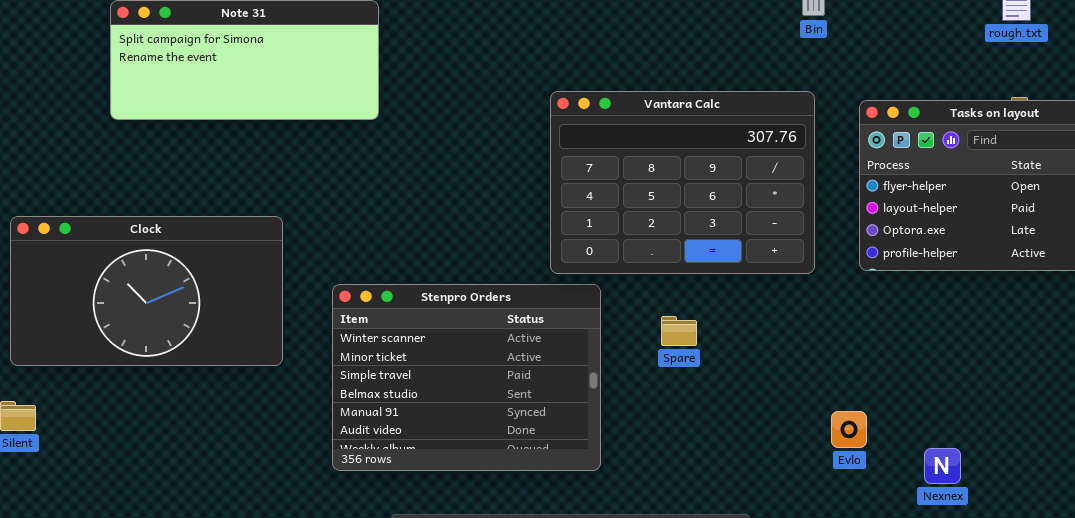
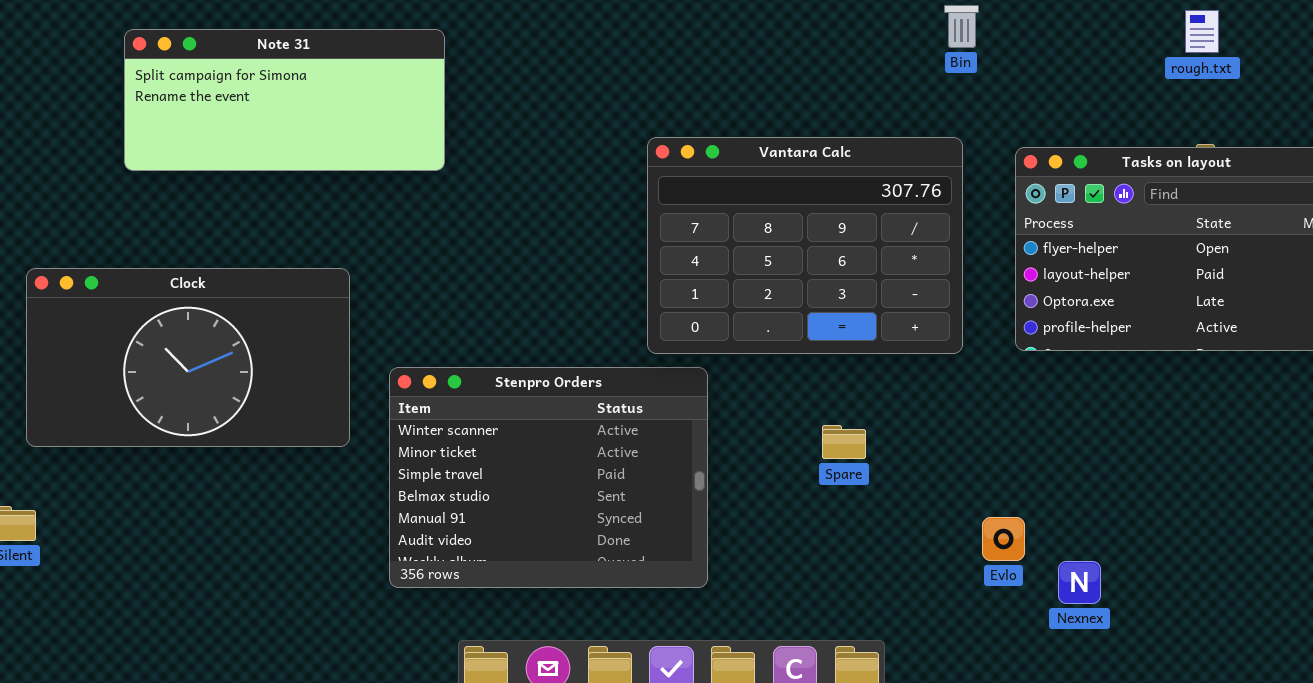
Clock: [10,216,283,366] -> [26,268,350,447], moved
Spare: [661,316,697,346] -> [822,425,866,459], moved
Nexnex: [924,448,961,484] -> [1058,561,1101,604], moved

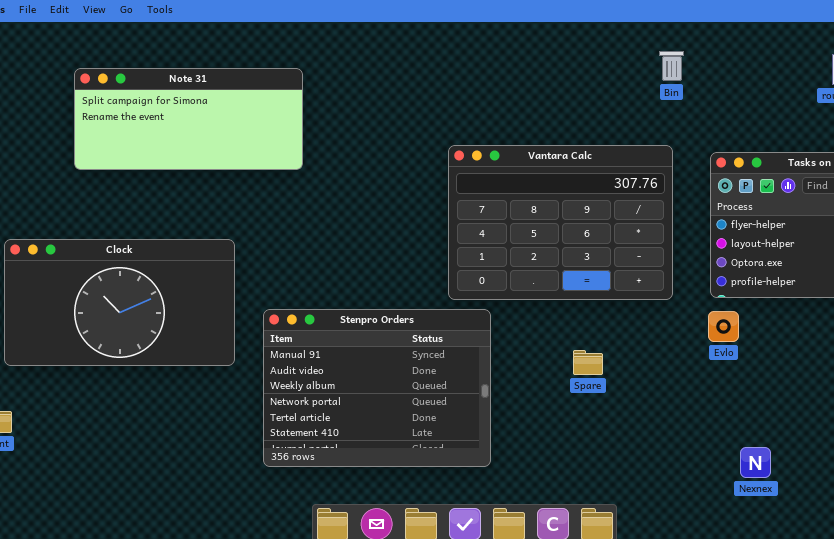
Stenpro Orders: [389,367,708,588] -> [263,309,491,467], scrolled down 4 rows
Evlo: [982,517,1025,561] -> [708,311,739,342], moved

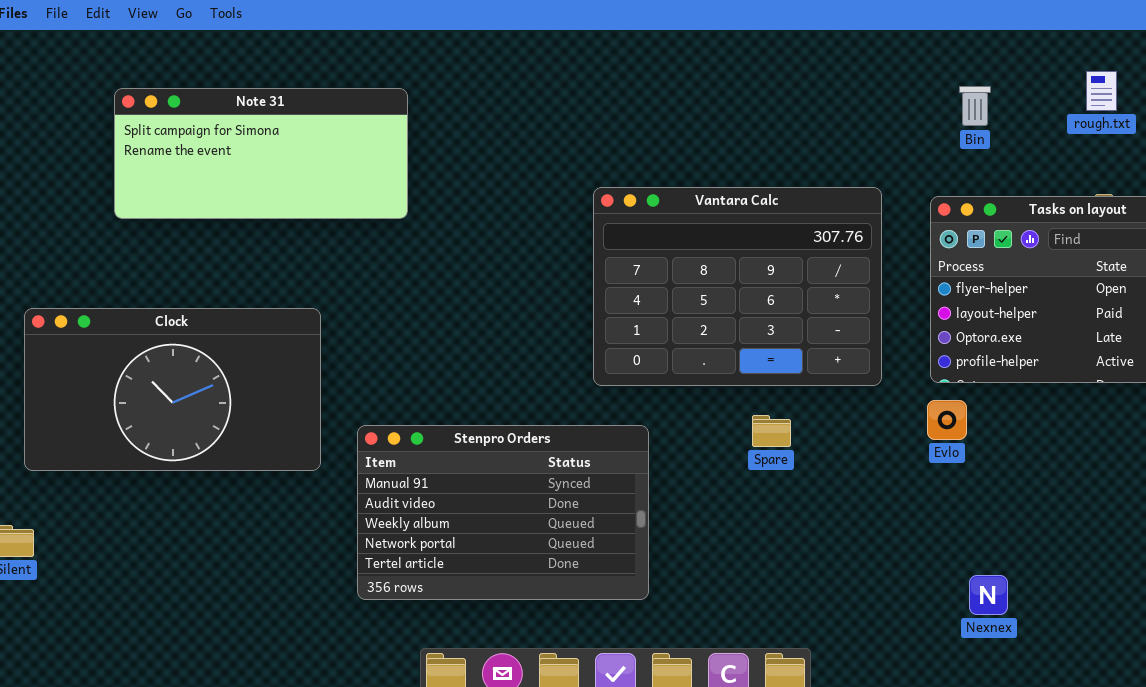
Bin: [659,51,684,81] -> [959,86,991,126], moved
Stenpro Orders: [263,309,491,467] -> [357,425,649,600], resized
Spare: [573,350,603,375] -> [752,415,791,447], moved

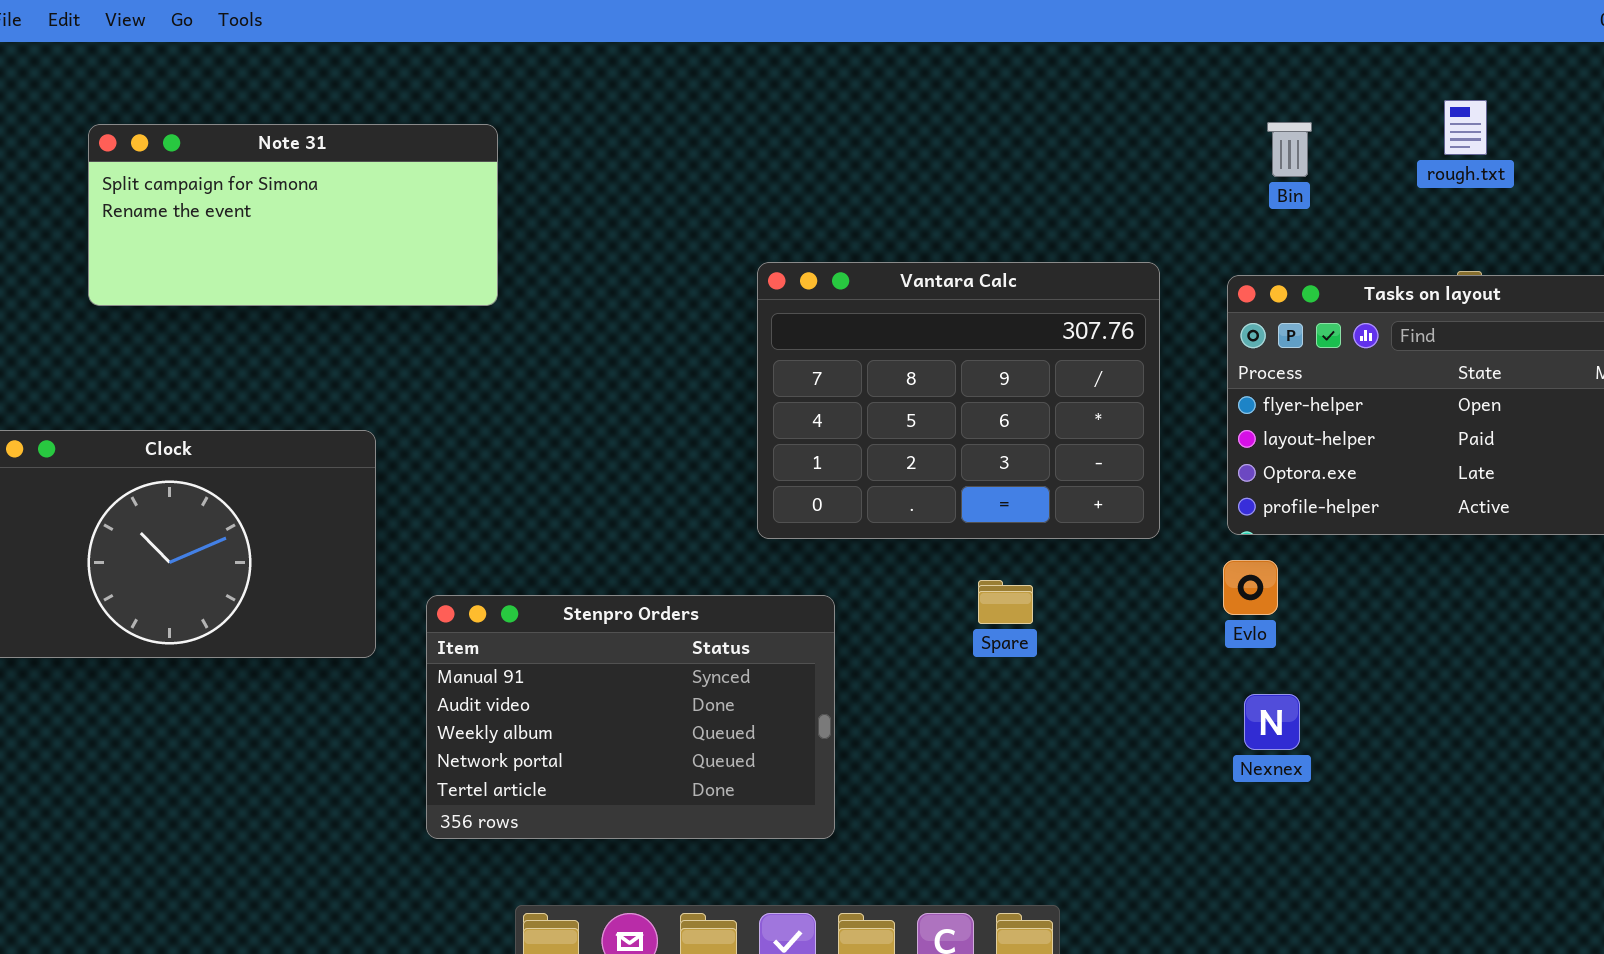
Nexnex: [969,575,1008,615] -> [1244,694,1300,750], moved

